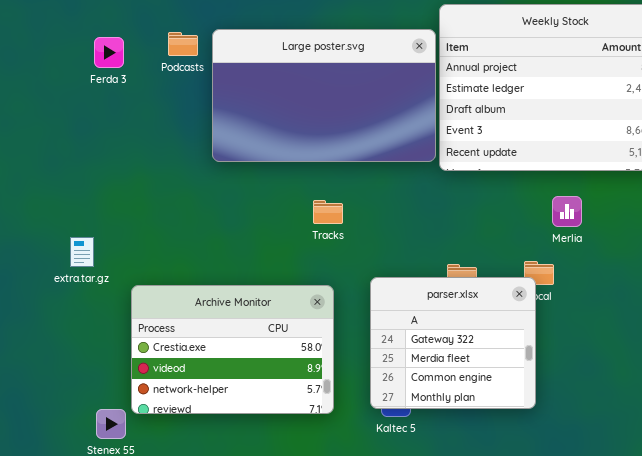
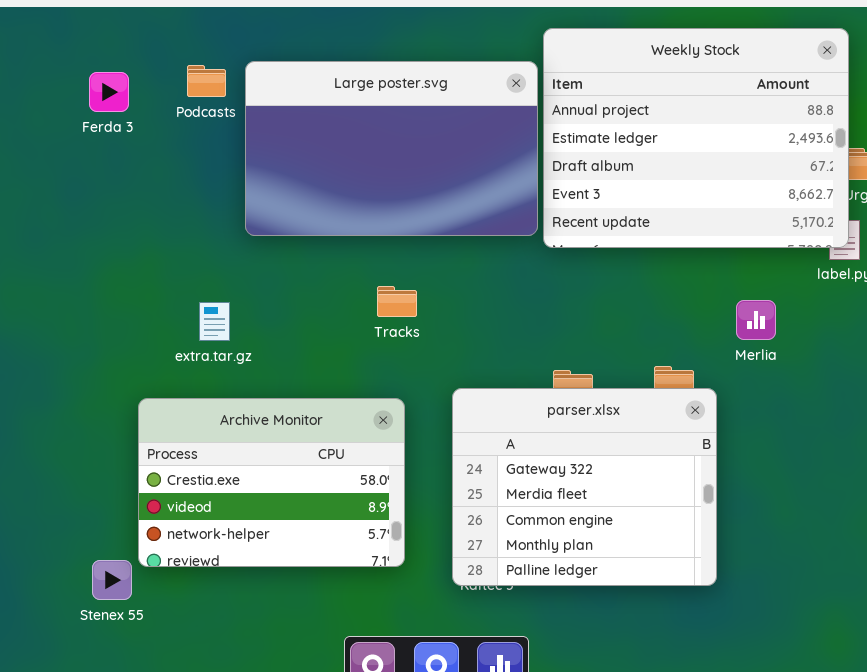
Merlia: [552,196,582,227] -> [736,300,776,340], moved
extra.tar.gz: [70,237,94,267] -> [199,302,230,341], moved
parser.xlsx: [370,277,536,409] -> [452,388,717,586], resized

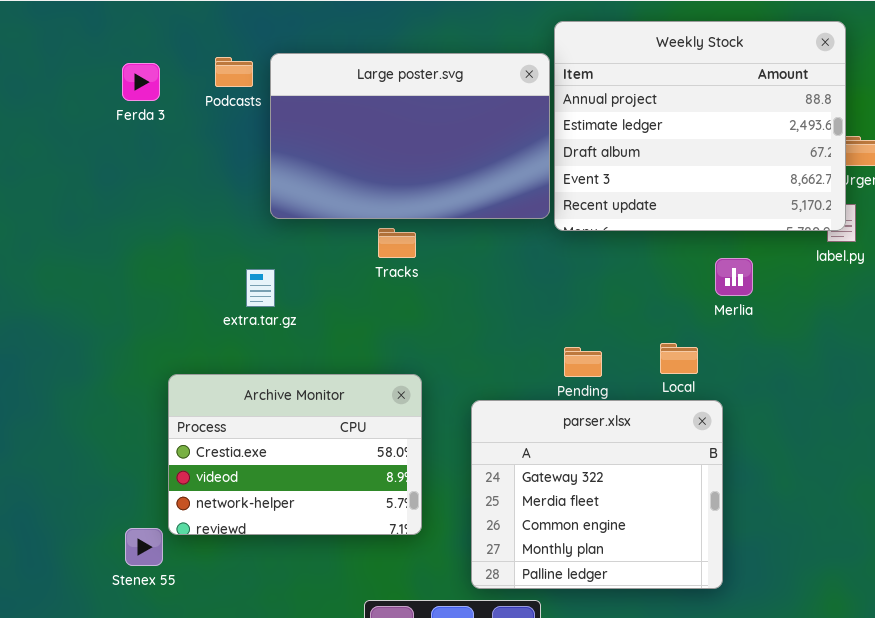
Tracks: [377,286,417,317] -> [378,228,416,258], moved
Merlia: [736,300,776,340] -> [715,258,753,296], moved
extra.tar.gz: [199,302,230,341] -> [246,269,275,307], moved
parser.xlsx: [452,388,717,586] -> [471,400,723,589], moved

